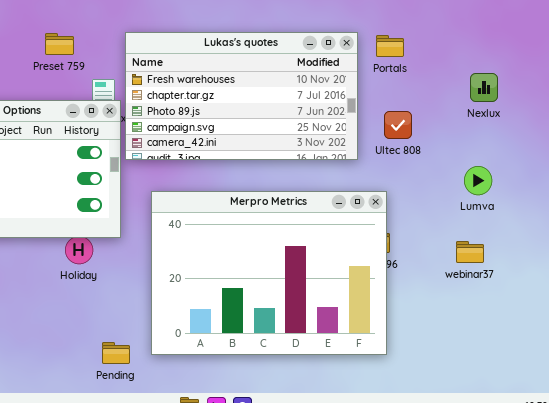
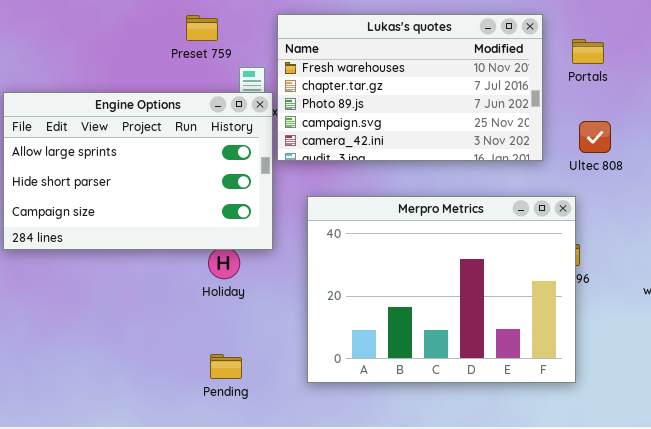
Portals: [376,35,404,57] -> [572,39,604,64], moved
Ultec 808: [384,111,412,139] -> [579,121,611,153], moved
Pending: [102,342,130,364] -> [210,354,242,379], moved

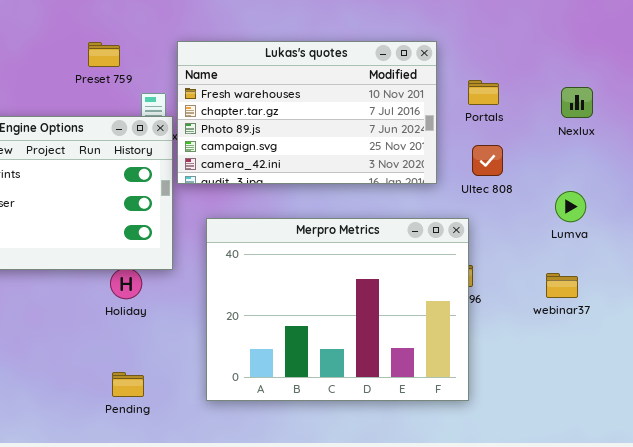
Portals: [572,39,604,64] -> [468,80,499,105], moved

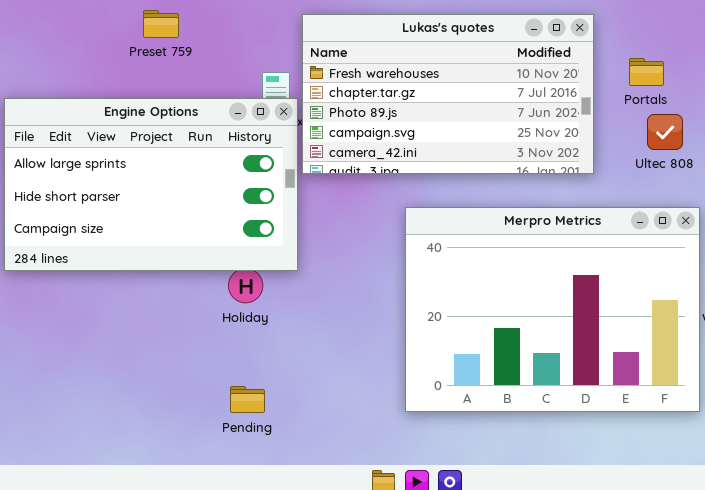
Preset 759: [88,42,120,67] -> [143,10,179,38], moved
Ultec 808: [472,145,503,176] -> [647,114,683,150], moved
Merpro Metrics: [206,218,469,401] -> [405,207,700,412], moved

